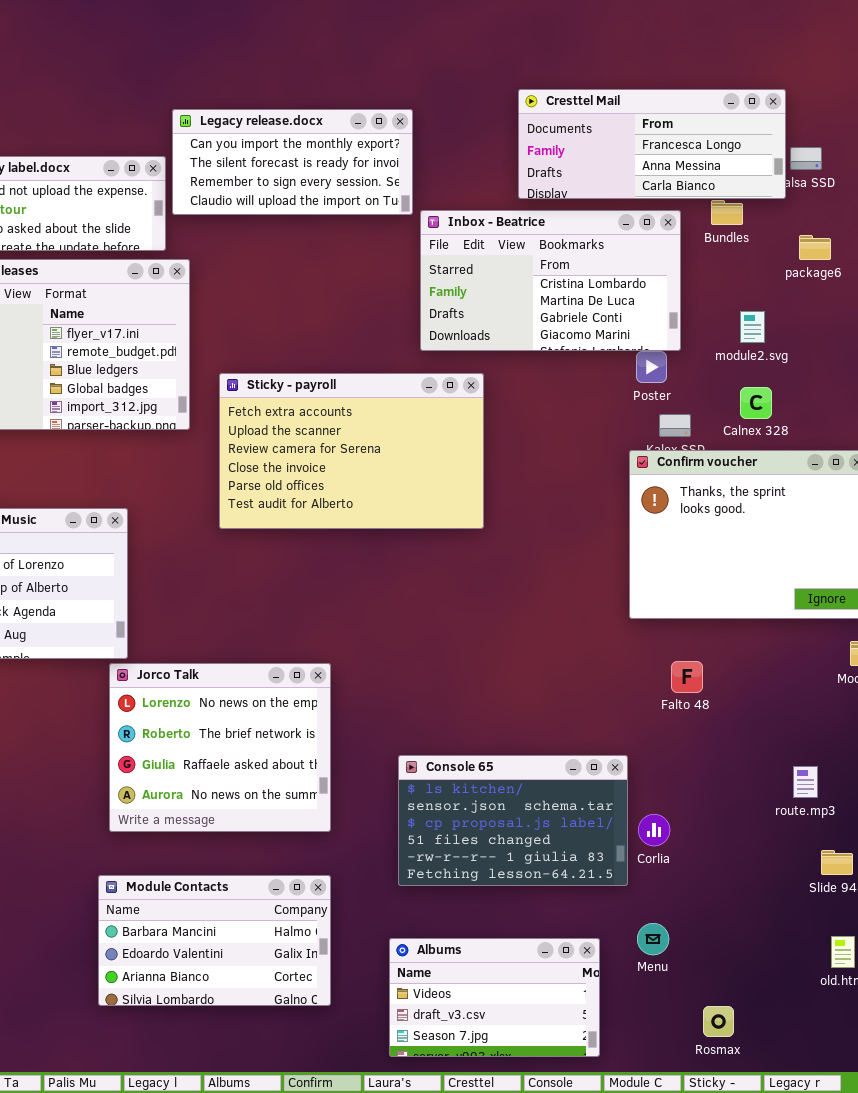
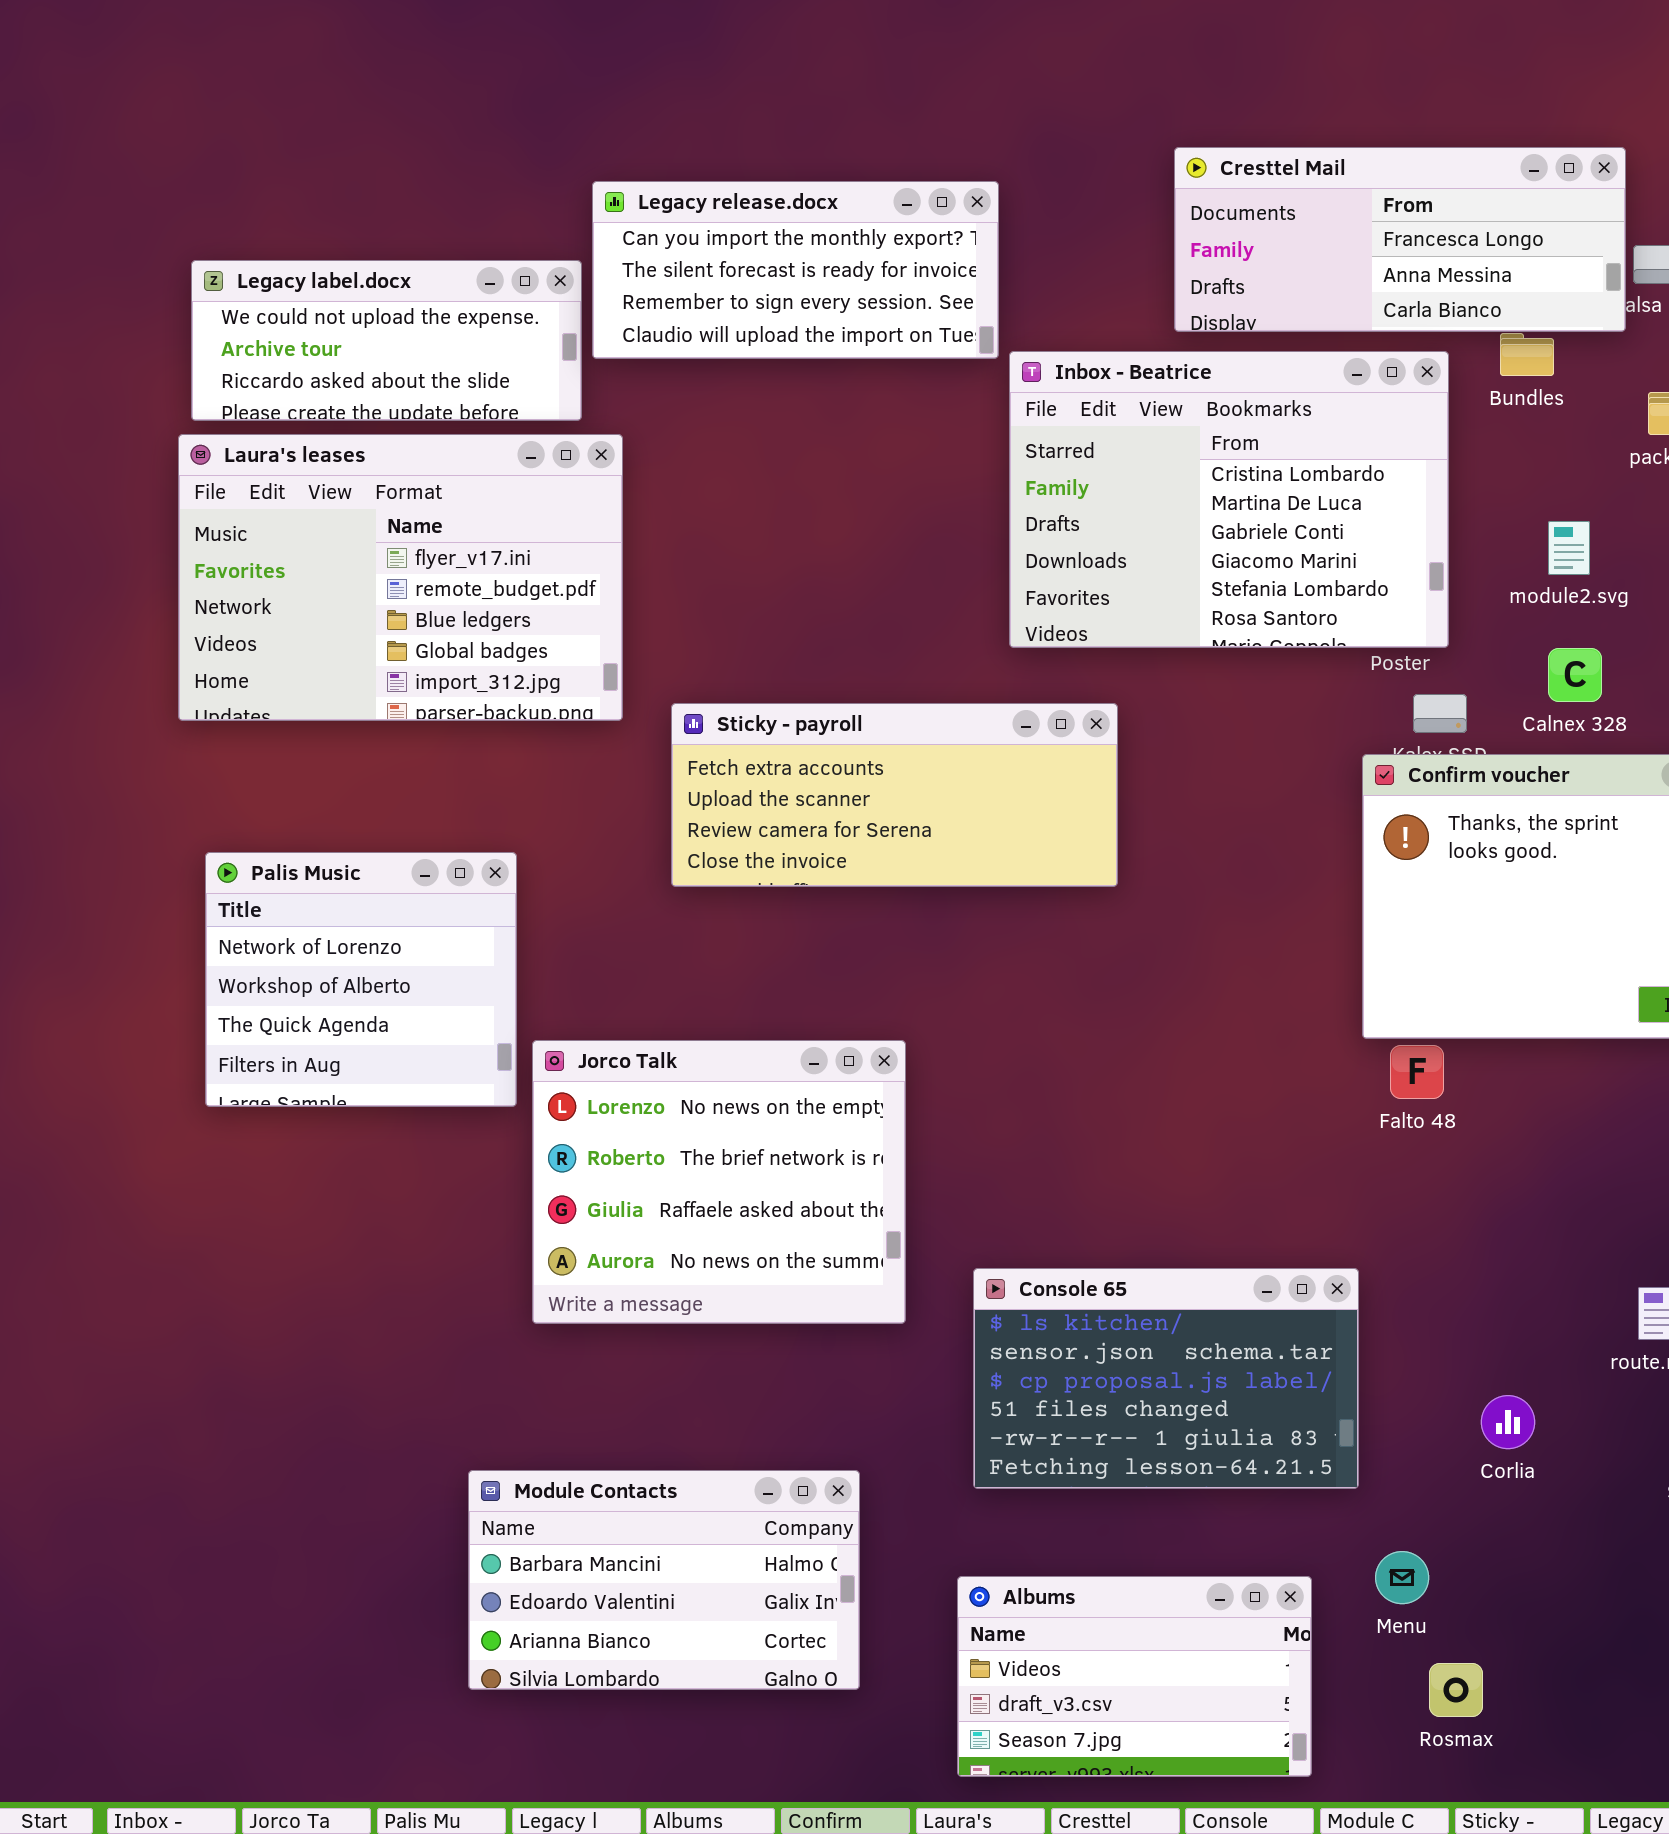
Inbox - Beatrice: [420,210,681,351] -> [1009,351,1449,648], resized
Sticky - payroll: [219,373,484,529] -> [671,703,1118,887], resized
Falto 48: [671,661,703,693] -> [1390,1045,1444,1099], moved
Jorco Talk: [109,663,331,832] -> [532,1040,906,1324], moved
Corlia: [638,814,670,846] -> [1481,1395,1535,1449], moved
Rosmax: [703,1006,734,1037] -> [1429,1663,1483,1717], moved

